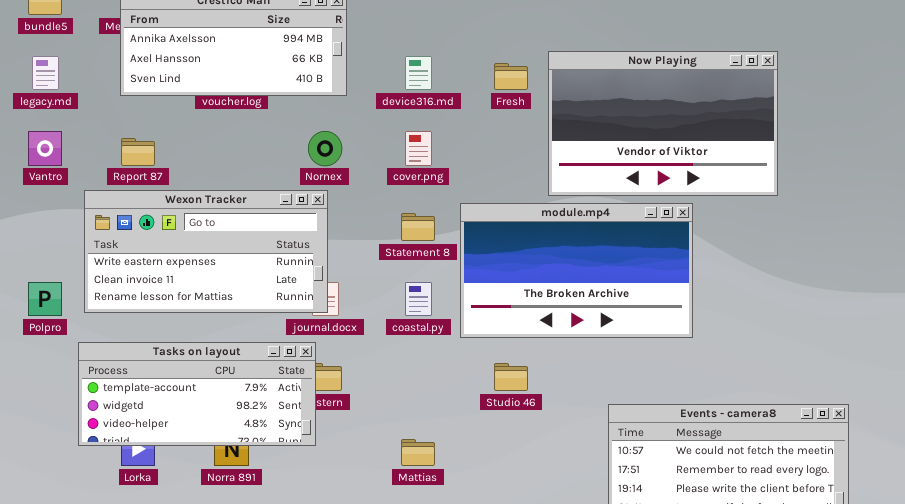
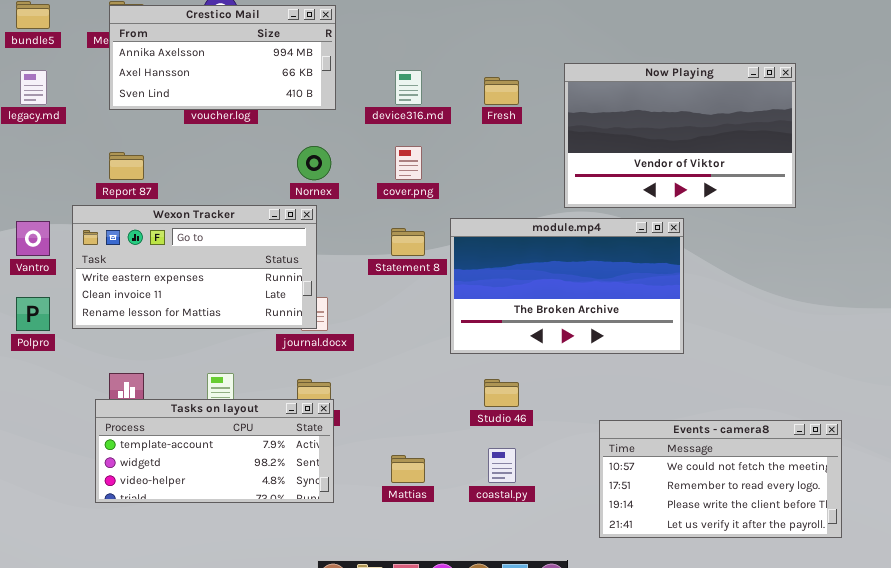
Now Playing: [548,51,778,196] -> [564,63,796,208], moved
Vantro: [28,131,62,166] -> [16,221,50,256], moved
coastal.py: [405,282,432,316] -> [488,448,516,483], moved
Tasks on layout: [78,342,316,446] -> [95,399,334,503], moved

